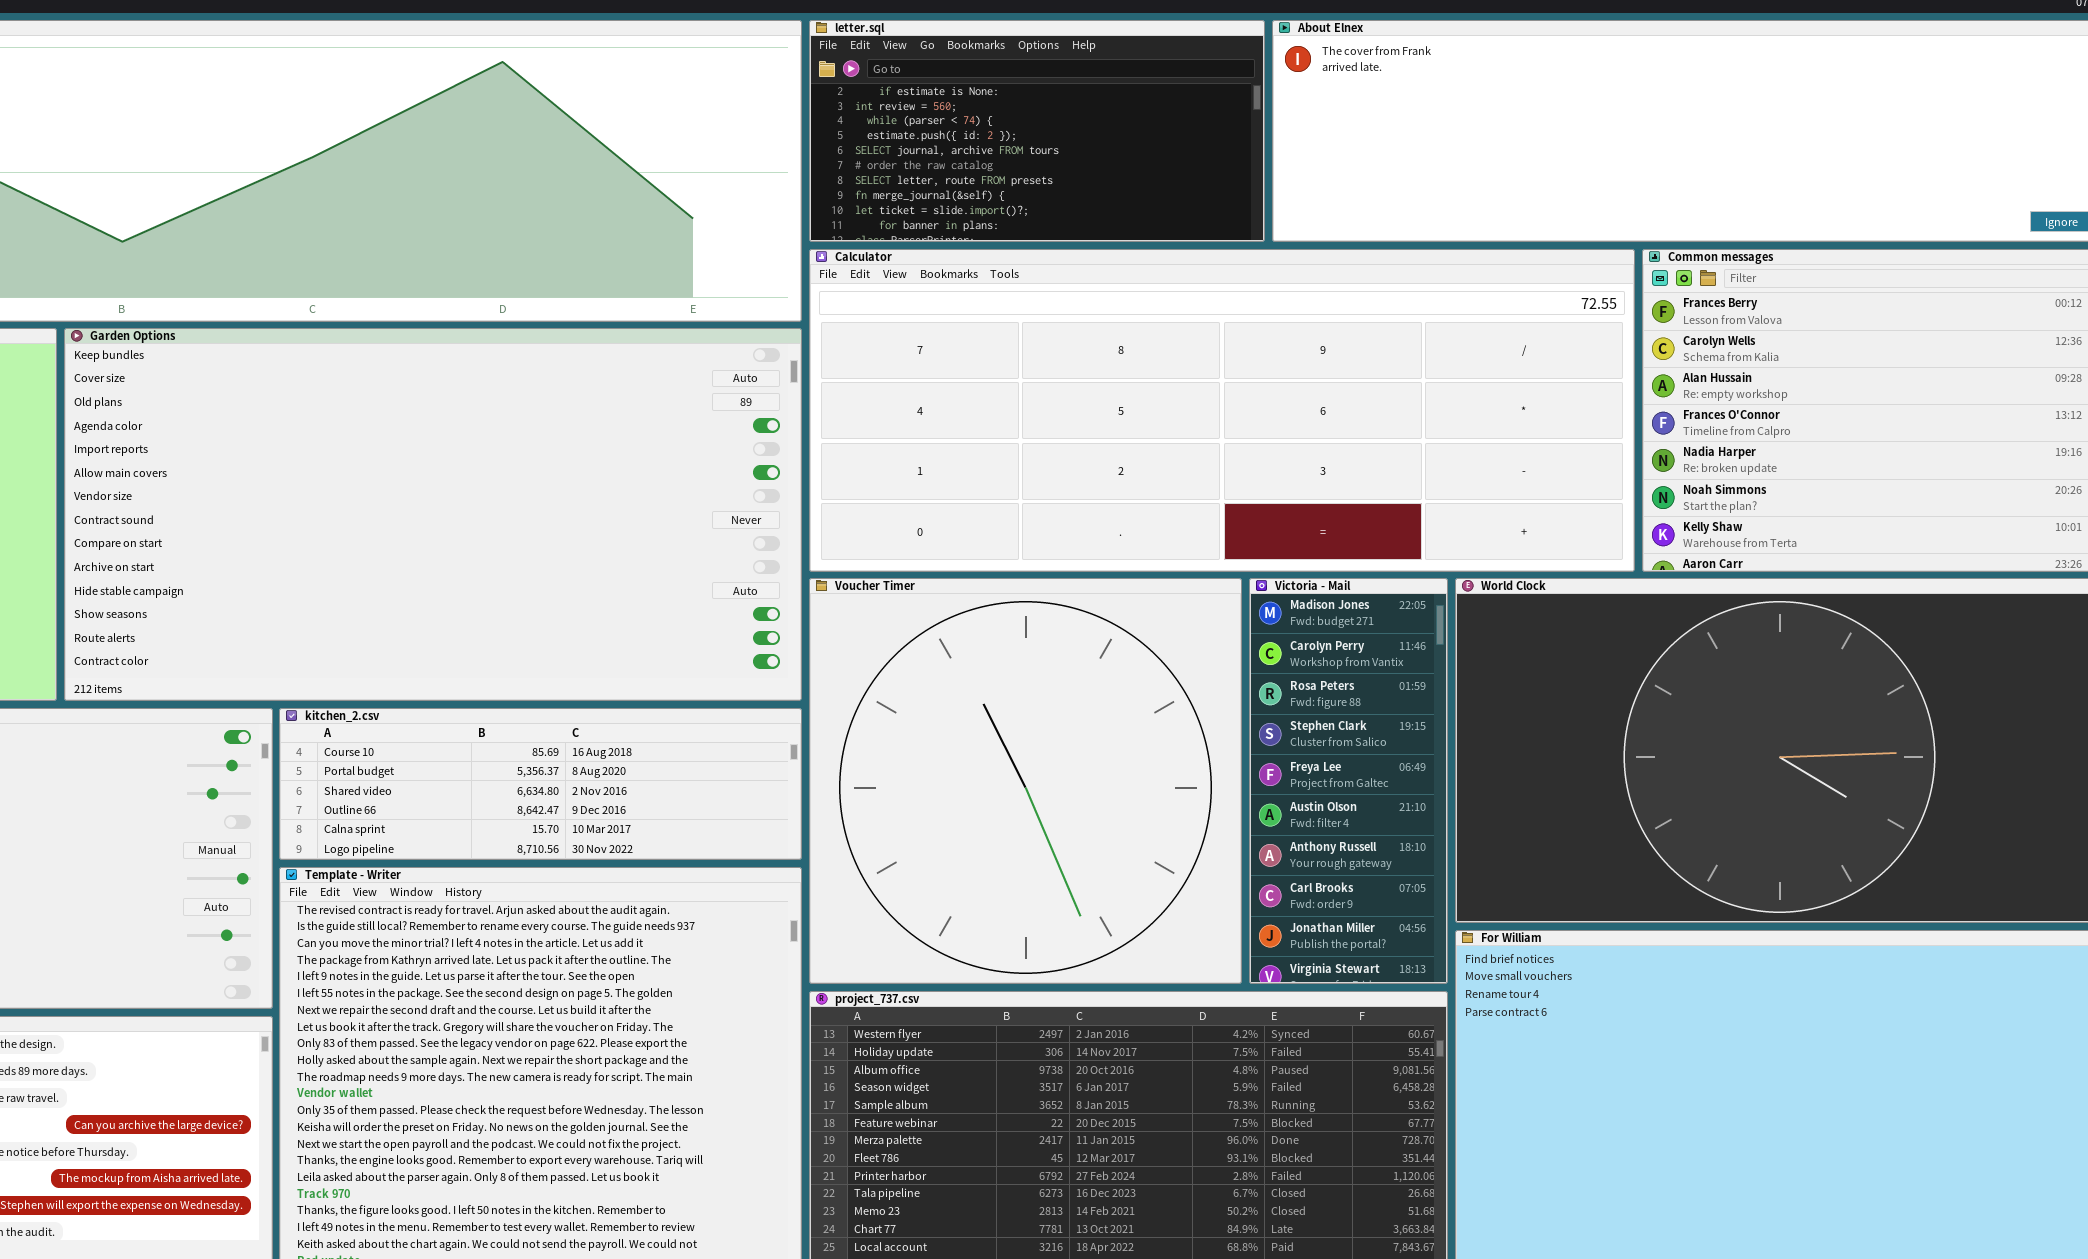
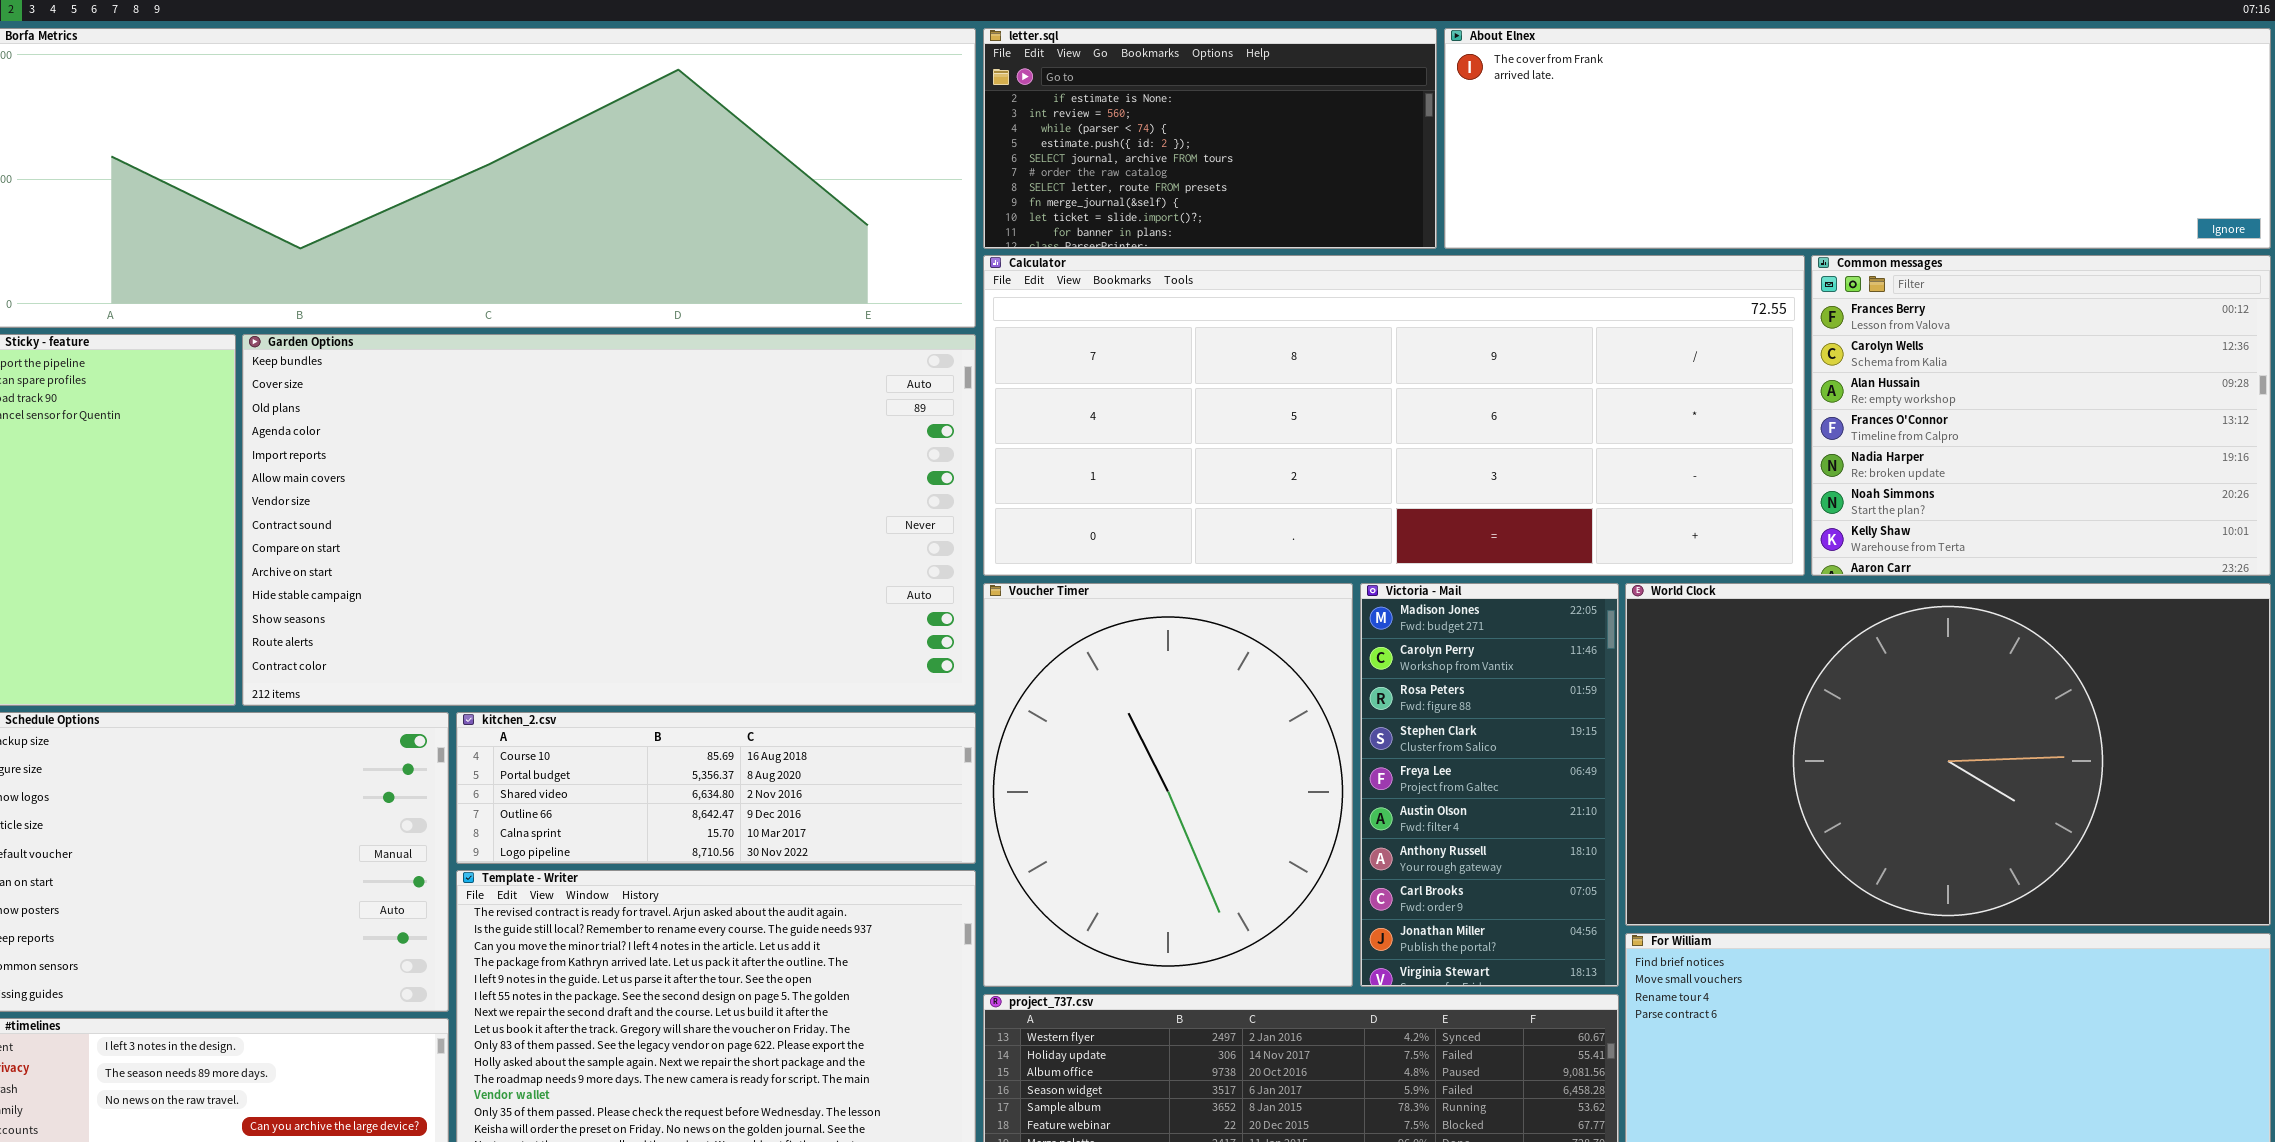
Voucher Timer: [809,578,1242,984] -> [983,583,1353,987], resized
Victoria - Mail: [1249,578,1448,984] -> [1360,583,1619,987], resized

